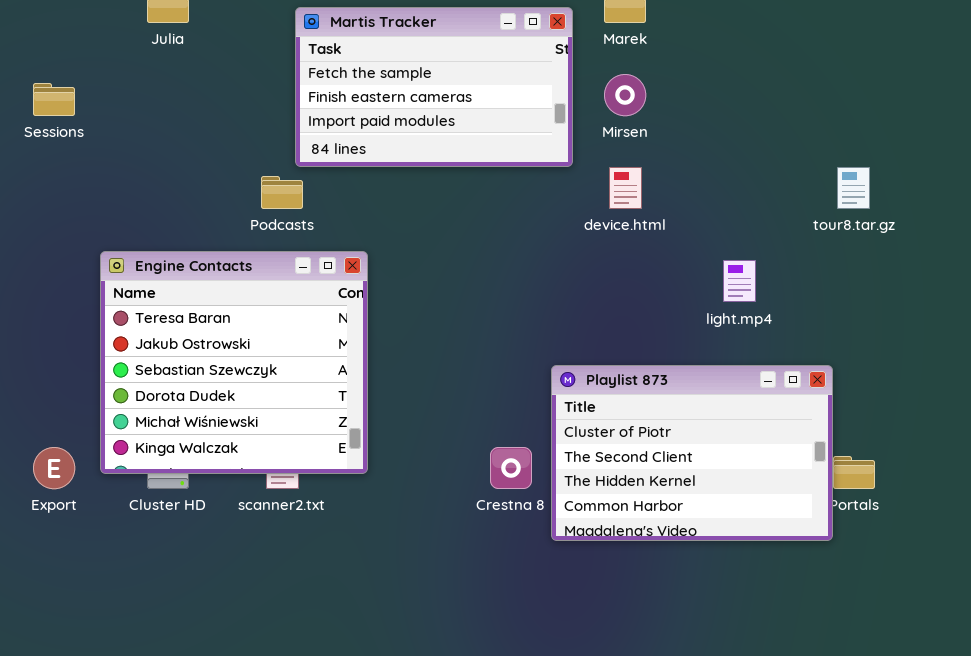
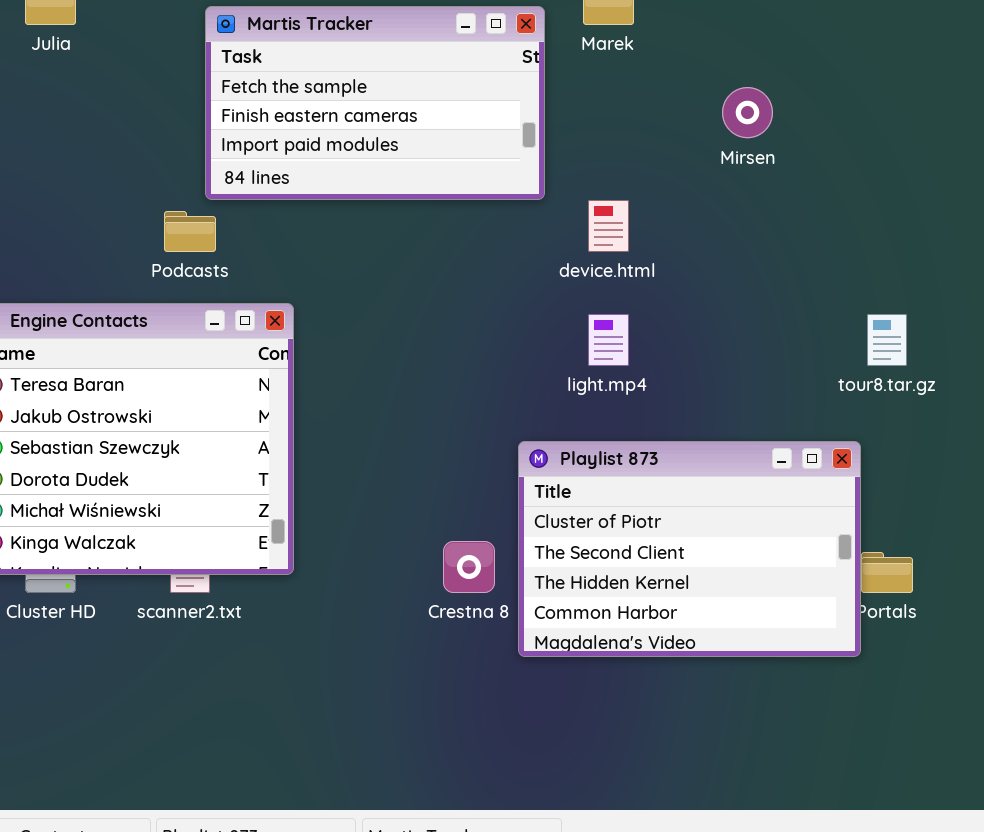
Mirsen: [604,74,646,116] -> [722,87,773,138], moved
tour8.tar.gz: [837,167,870,209] -> [867,314,907,366], moved
light.mp4: [723,260,756,302] -> [588,314,629,366], moved

